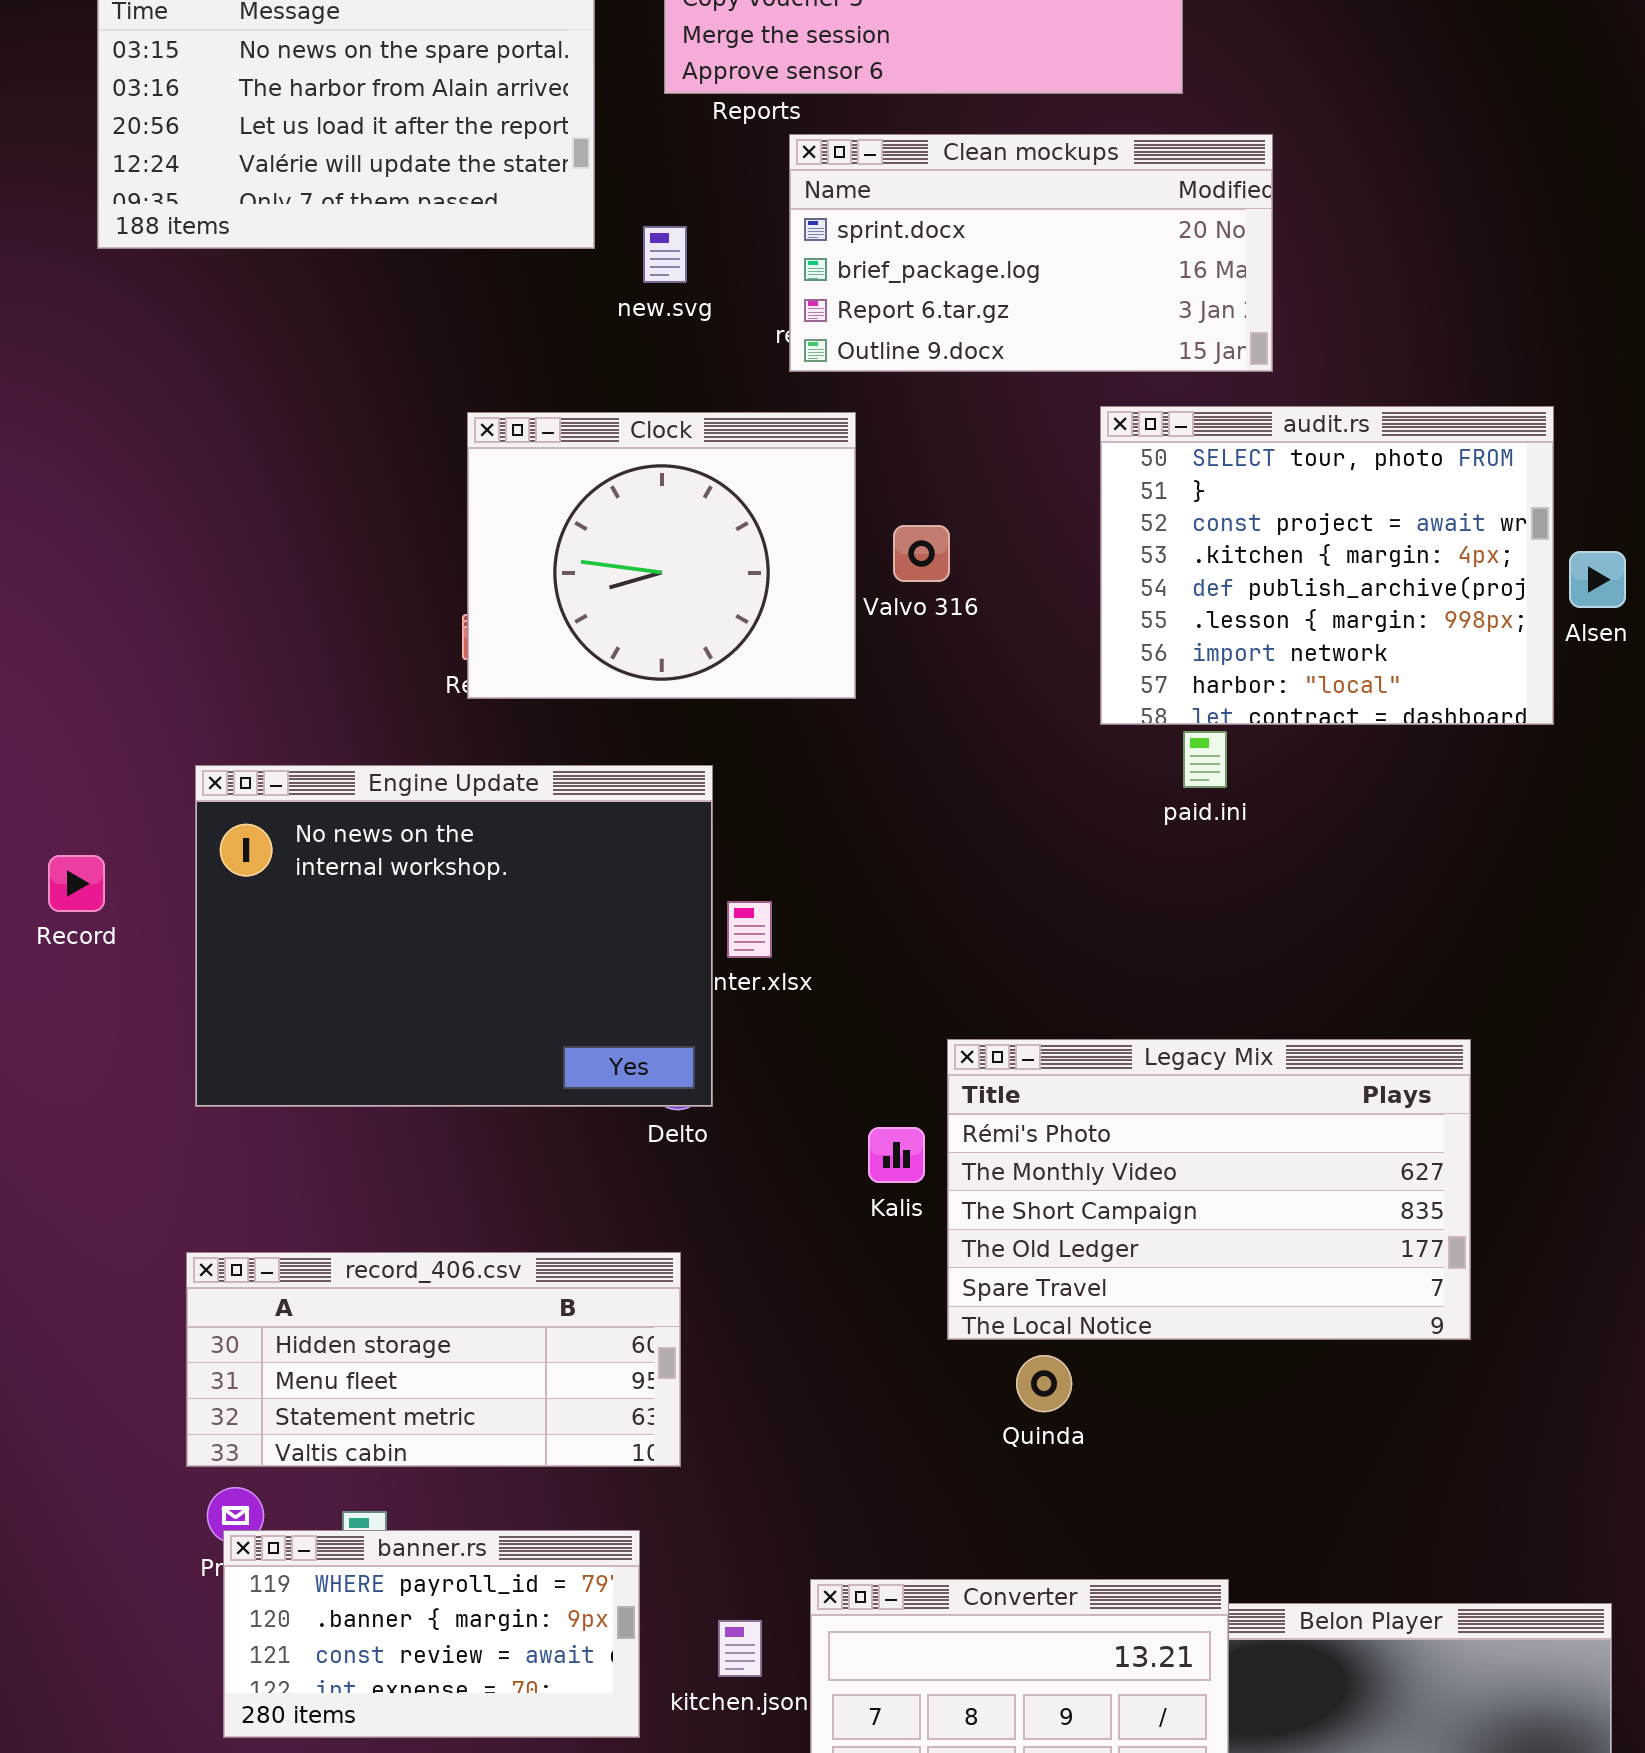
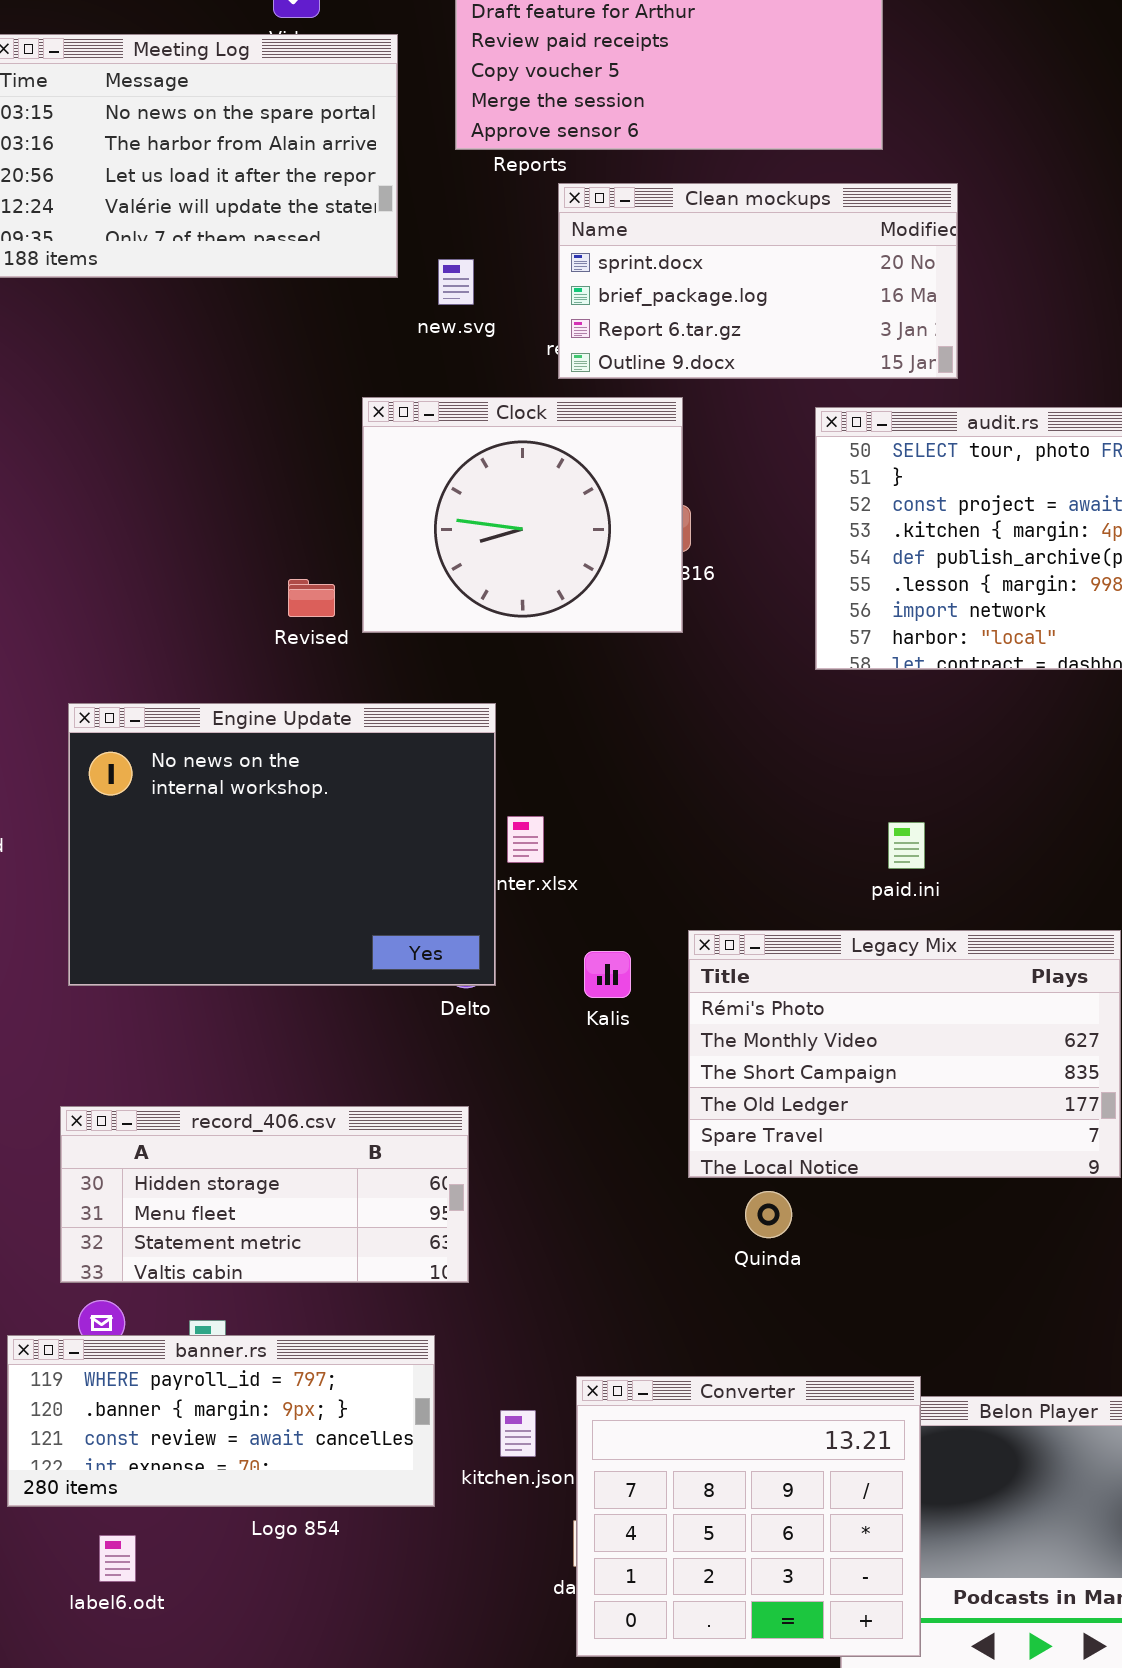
Clock: [467,412,856,699] -> [362,397,683,633], moved
paid.ini: [1183,731,1227,788] -> [888,822,925,869], moved
Kalis: [868,1127,925,1183] -> [584,951,631,998], moved
banner.rs: [223,1530,640,1738] -> [7,1335,435,1507], resized

